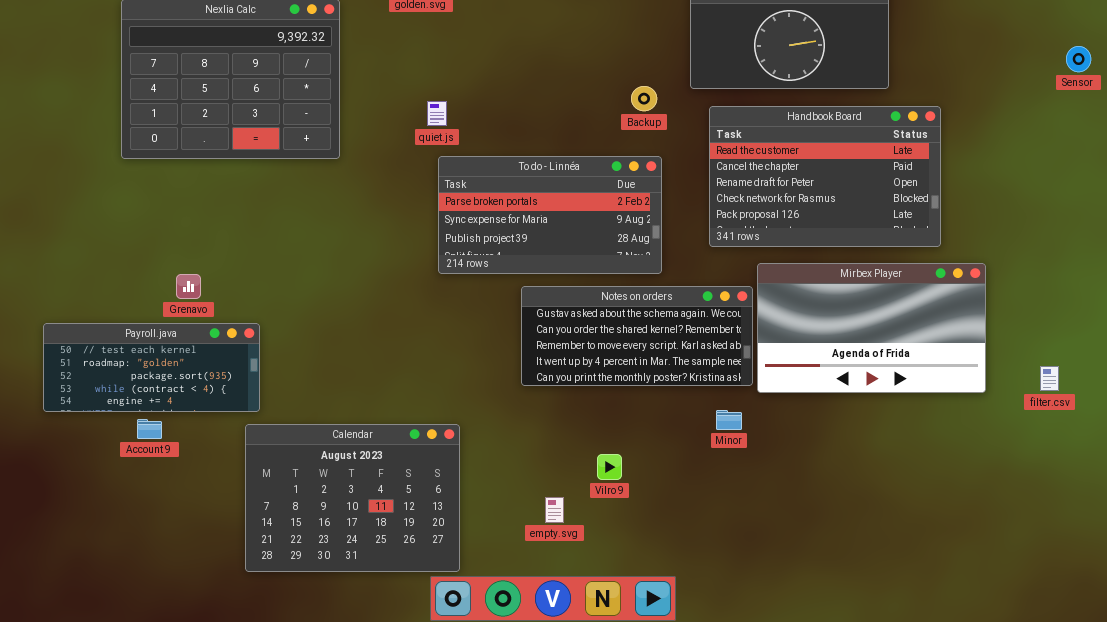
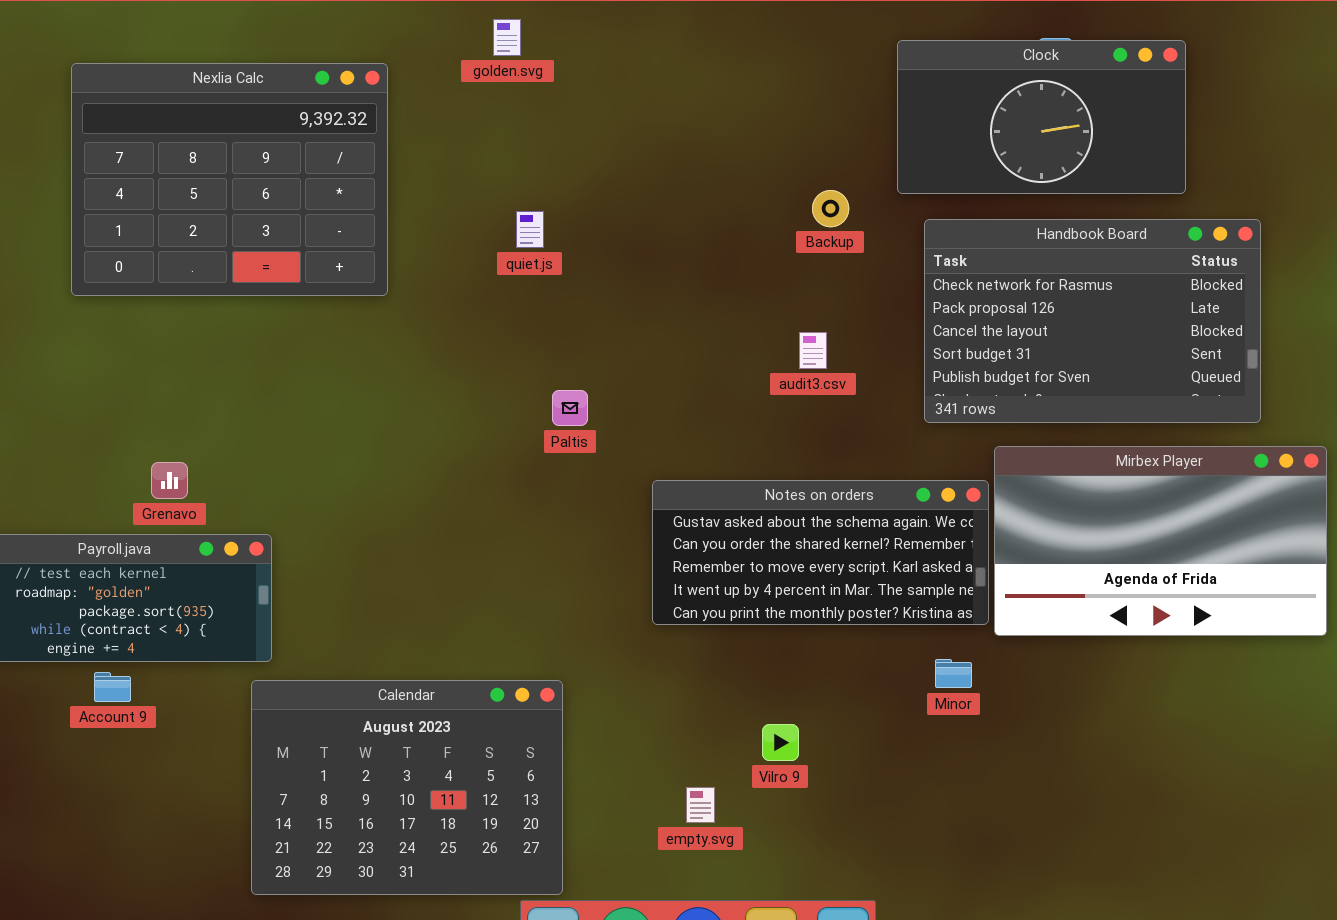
Handbook Board: [709,106,941,247] -> [924,219,1261,423], scrolled down 3 rows
To do - Linnéa: [438,156,662,274] -> none, closed

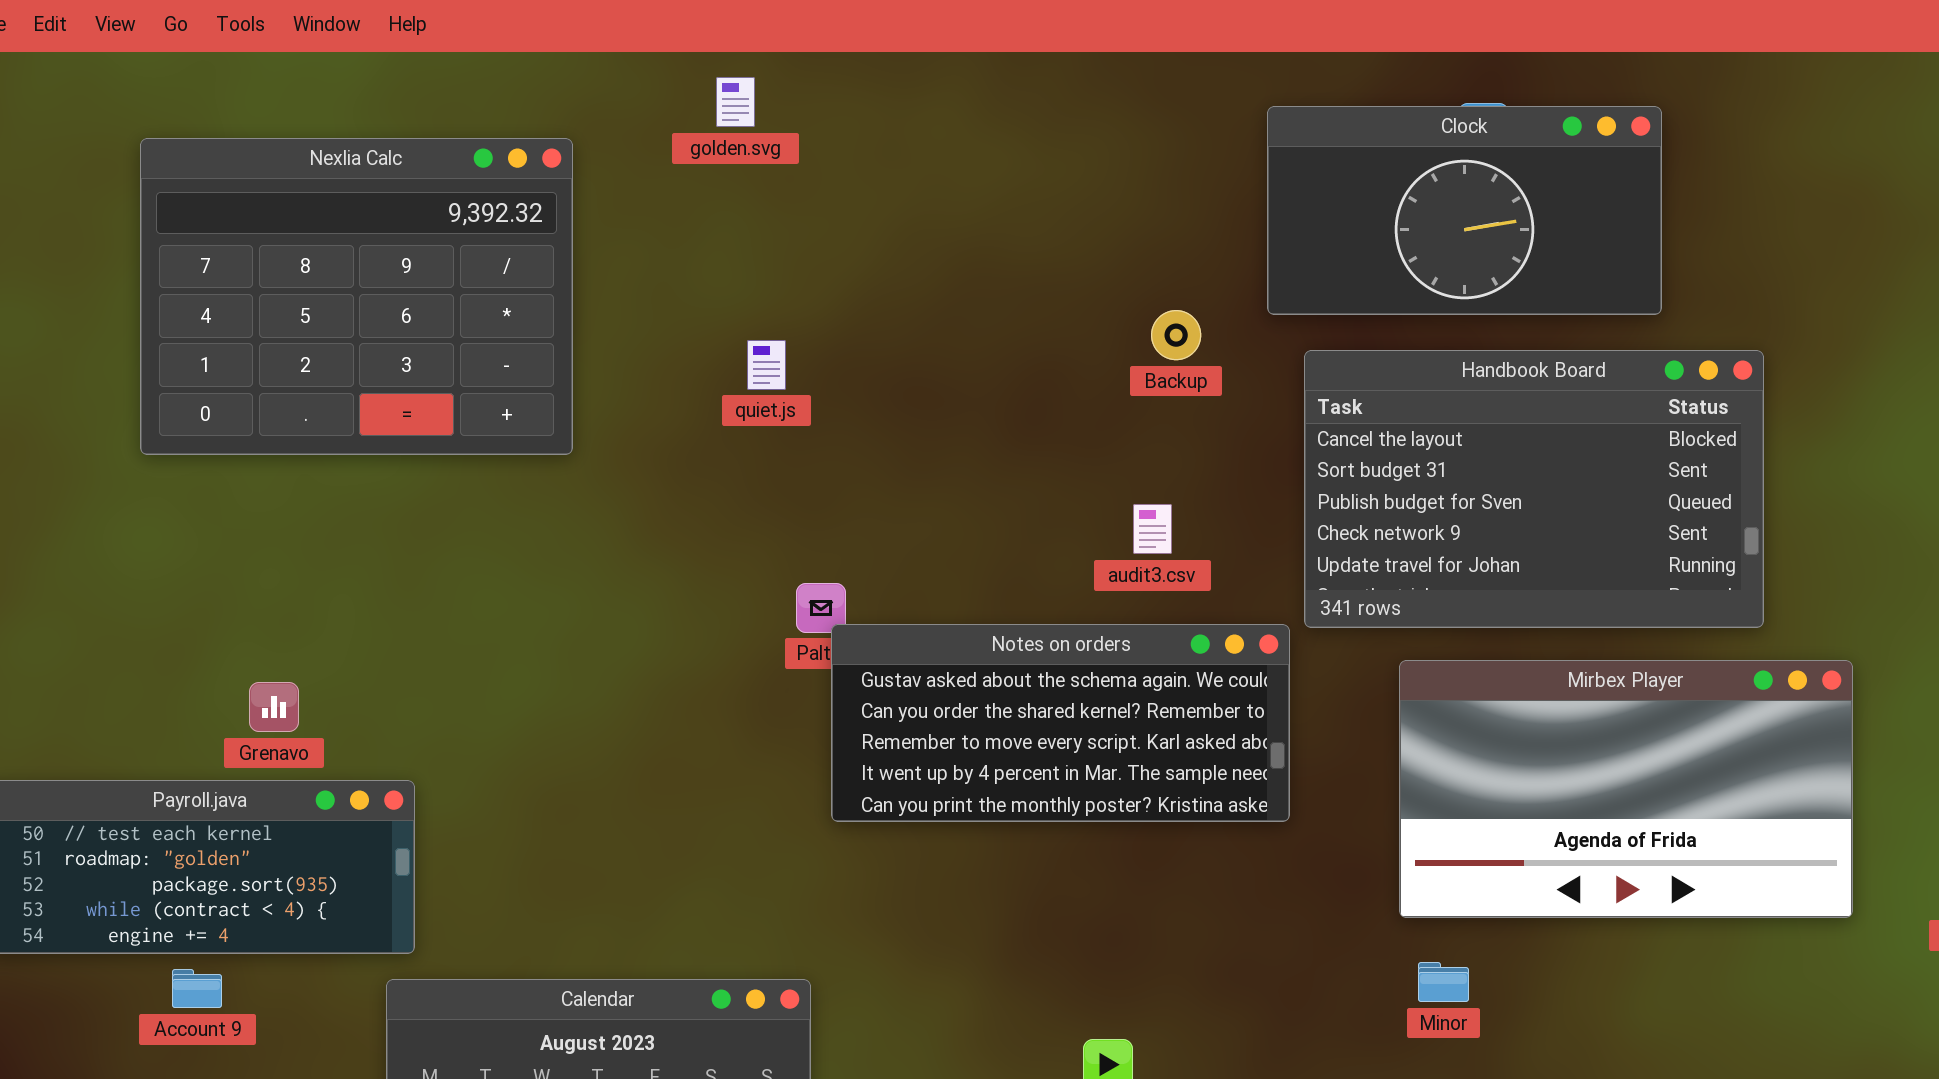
Handbook Board: [924,219,1261,423] -> [1304,350,1764,628], scrolled down 2 rows
Notes on orders: [652,480,989,625] -> [831,624,1290,822], moved
Minor: [935,659,972,688] -> [1418,962,1469,1002], moved

